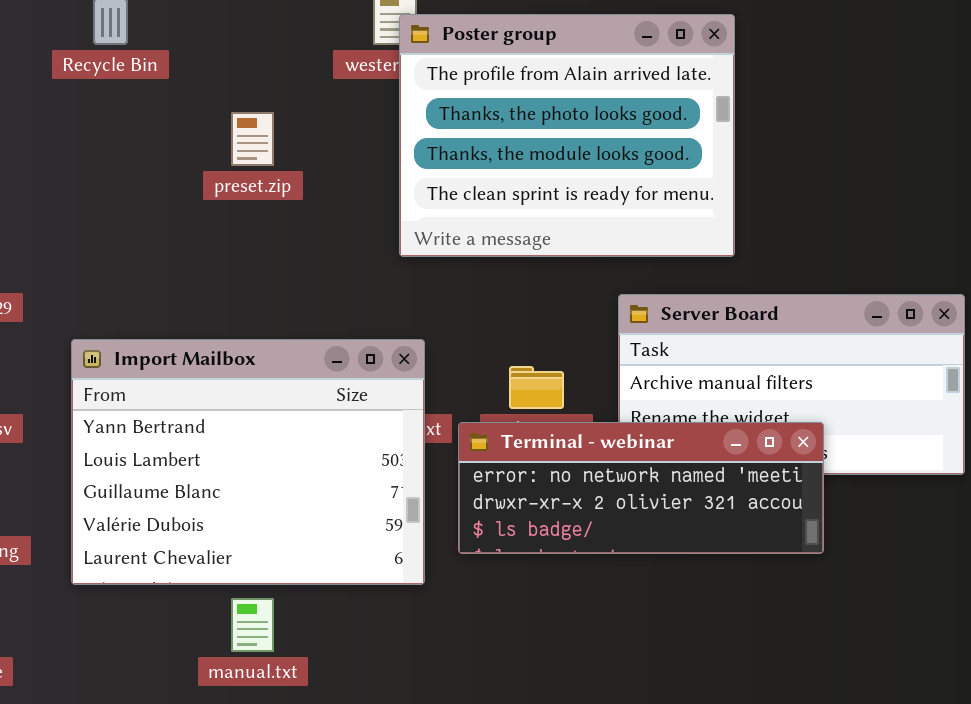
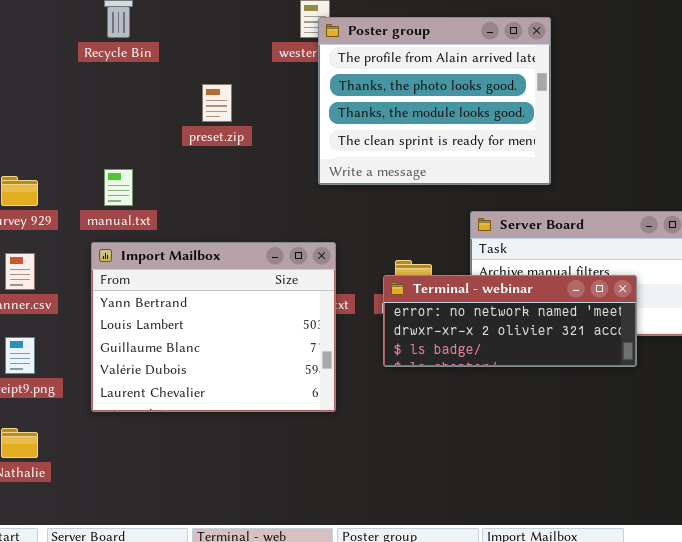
Terminal - webinar: [458,422,824,554] -> [383,275,637,367], moved
manual.txt: [231,598,274,652] -> [104,169,133,206], moved

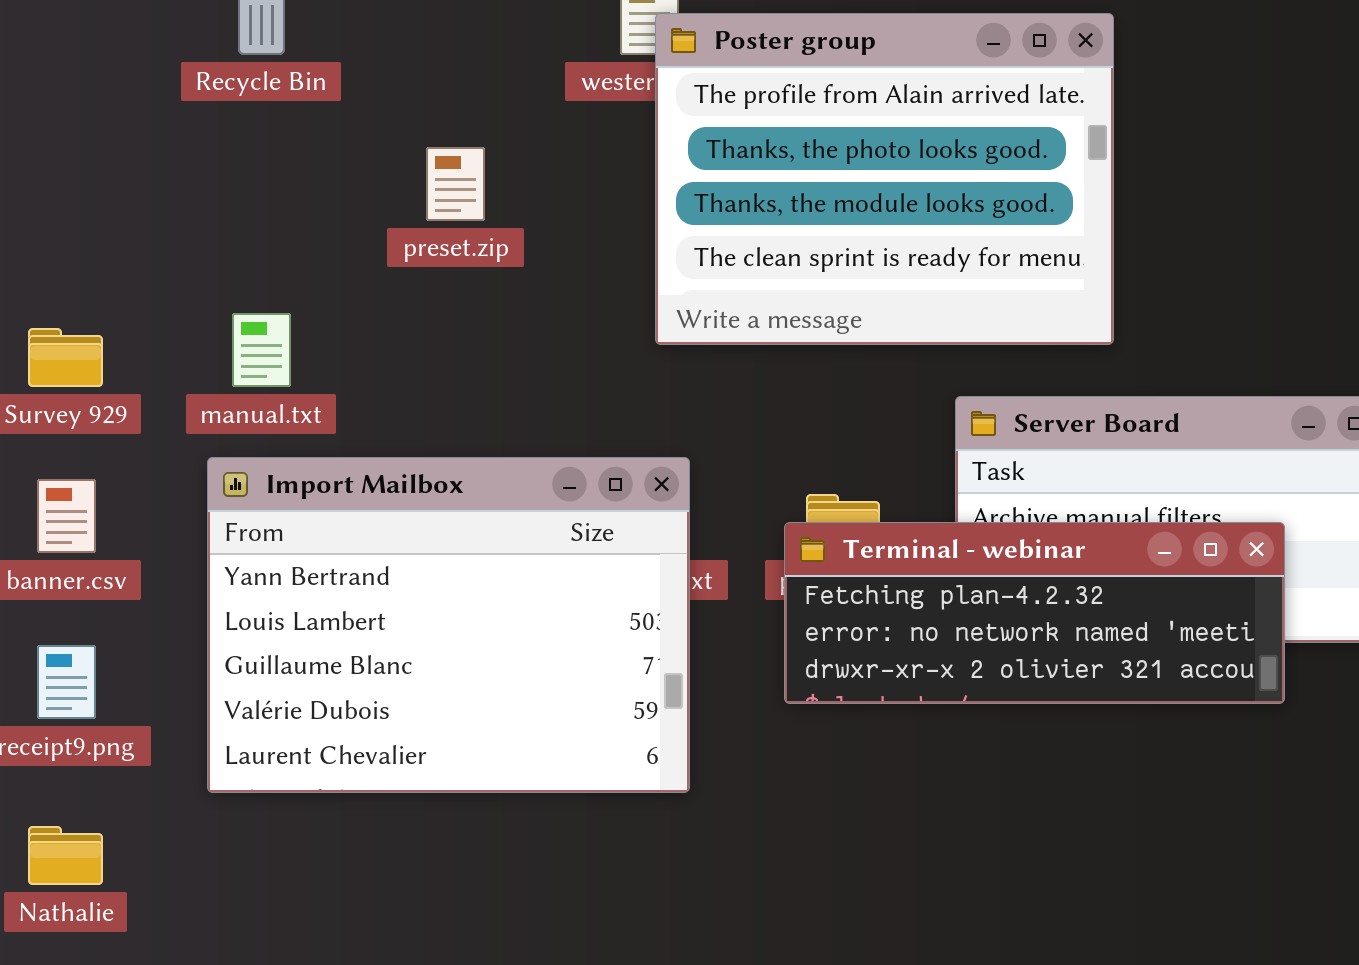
Terminal - webinar: [383,275,637,367] -> [784,522,1285,704], scrolled up 1 row

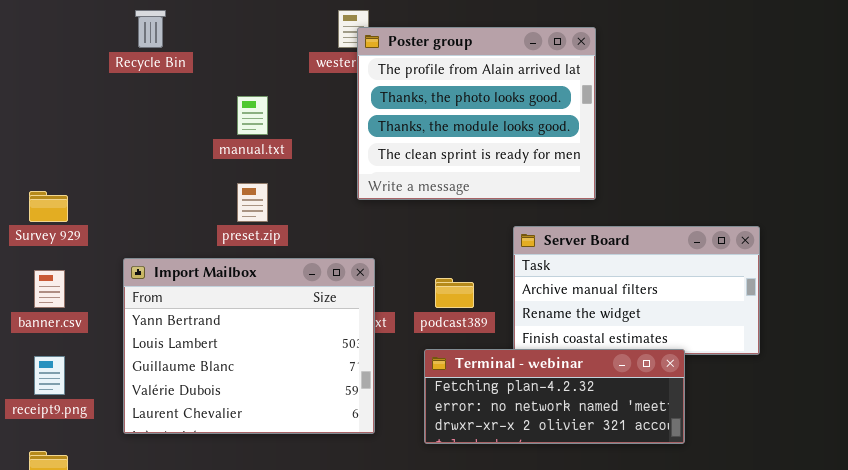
preset.zip: [426,147,485,221] -> [237,183,268,222], moved
manual.txt: [232,313,291,387] -> [237,96,268,135], moved
Terminal - webinar: [784,522,1285,704] -> [424,349,685,444], moved

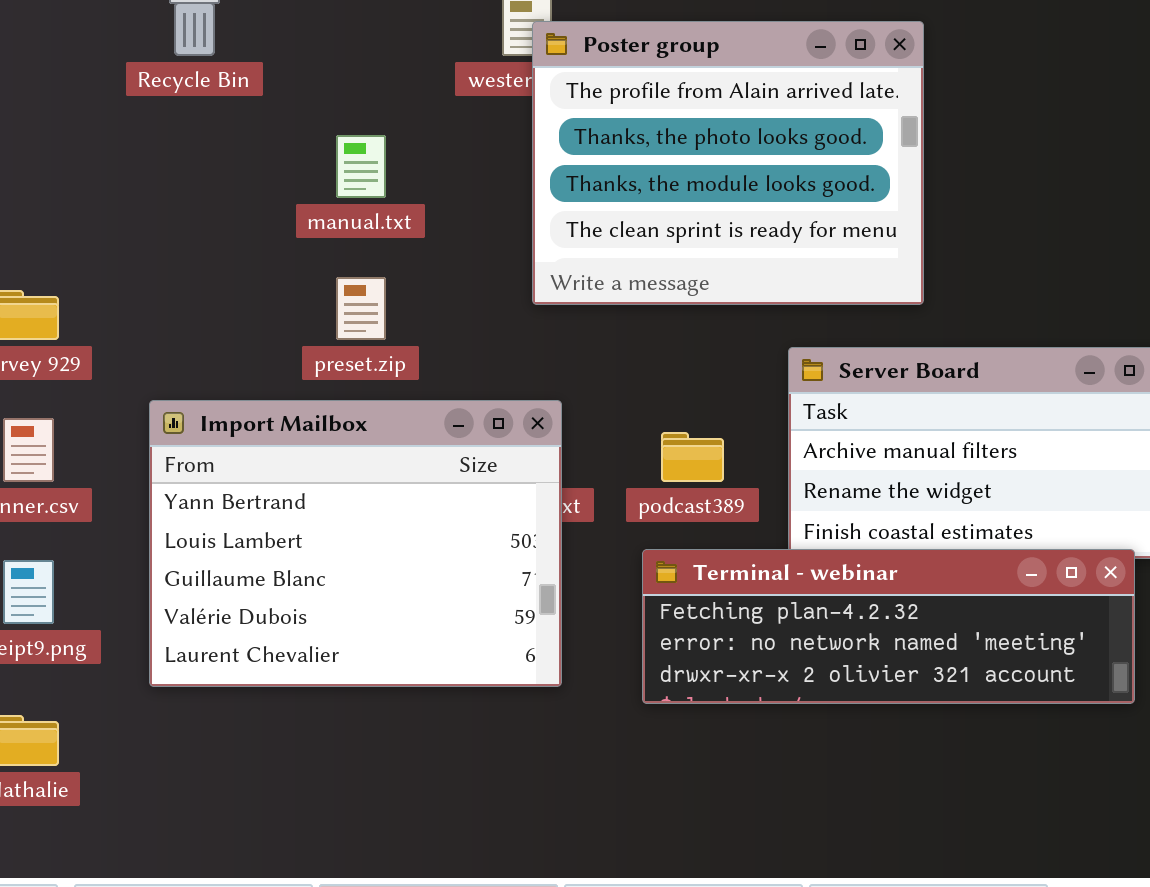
Terminal - webinar: [424,349,685,444] -> [642,549,1135,704], resized

